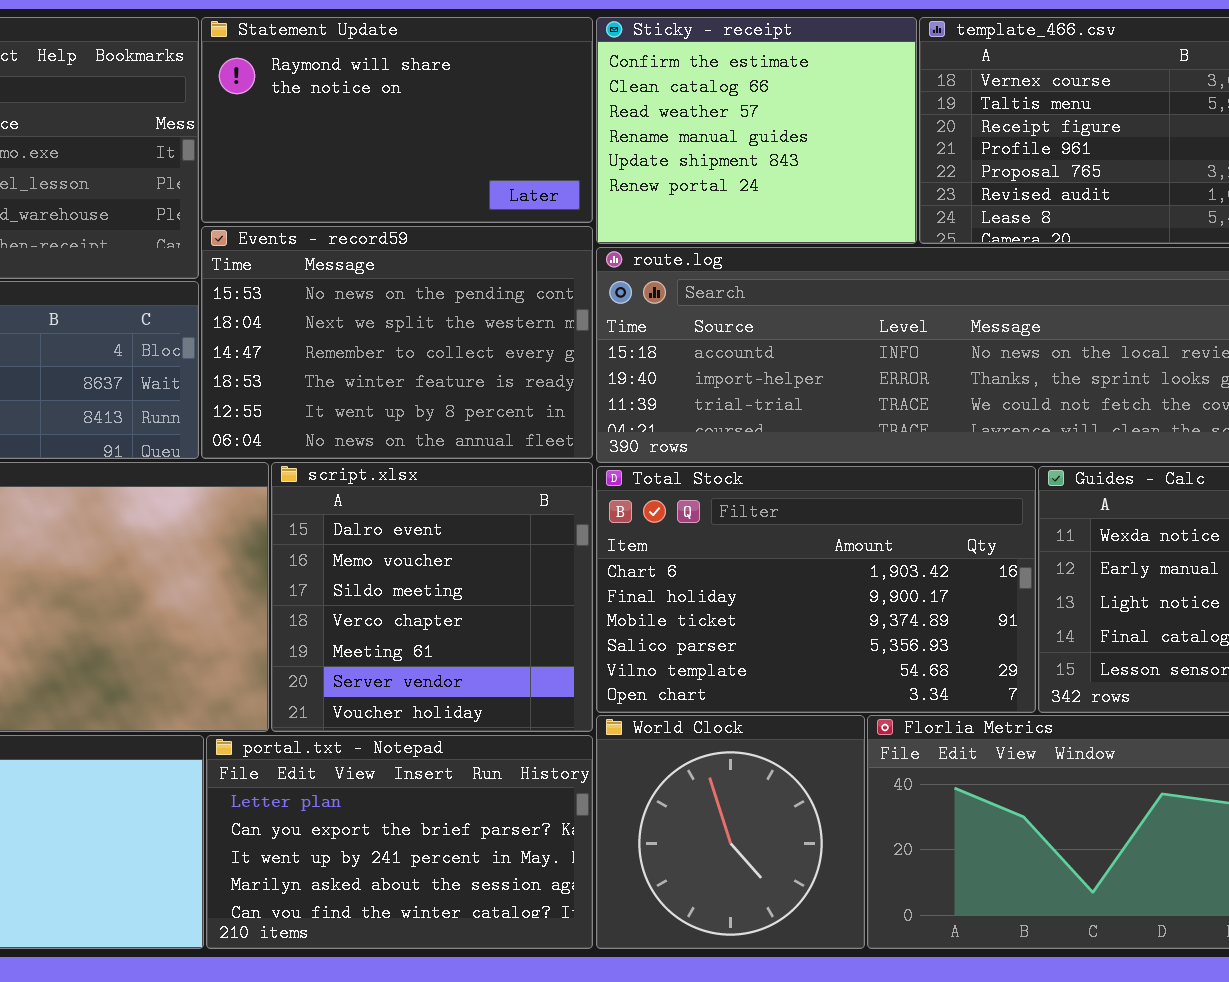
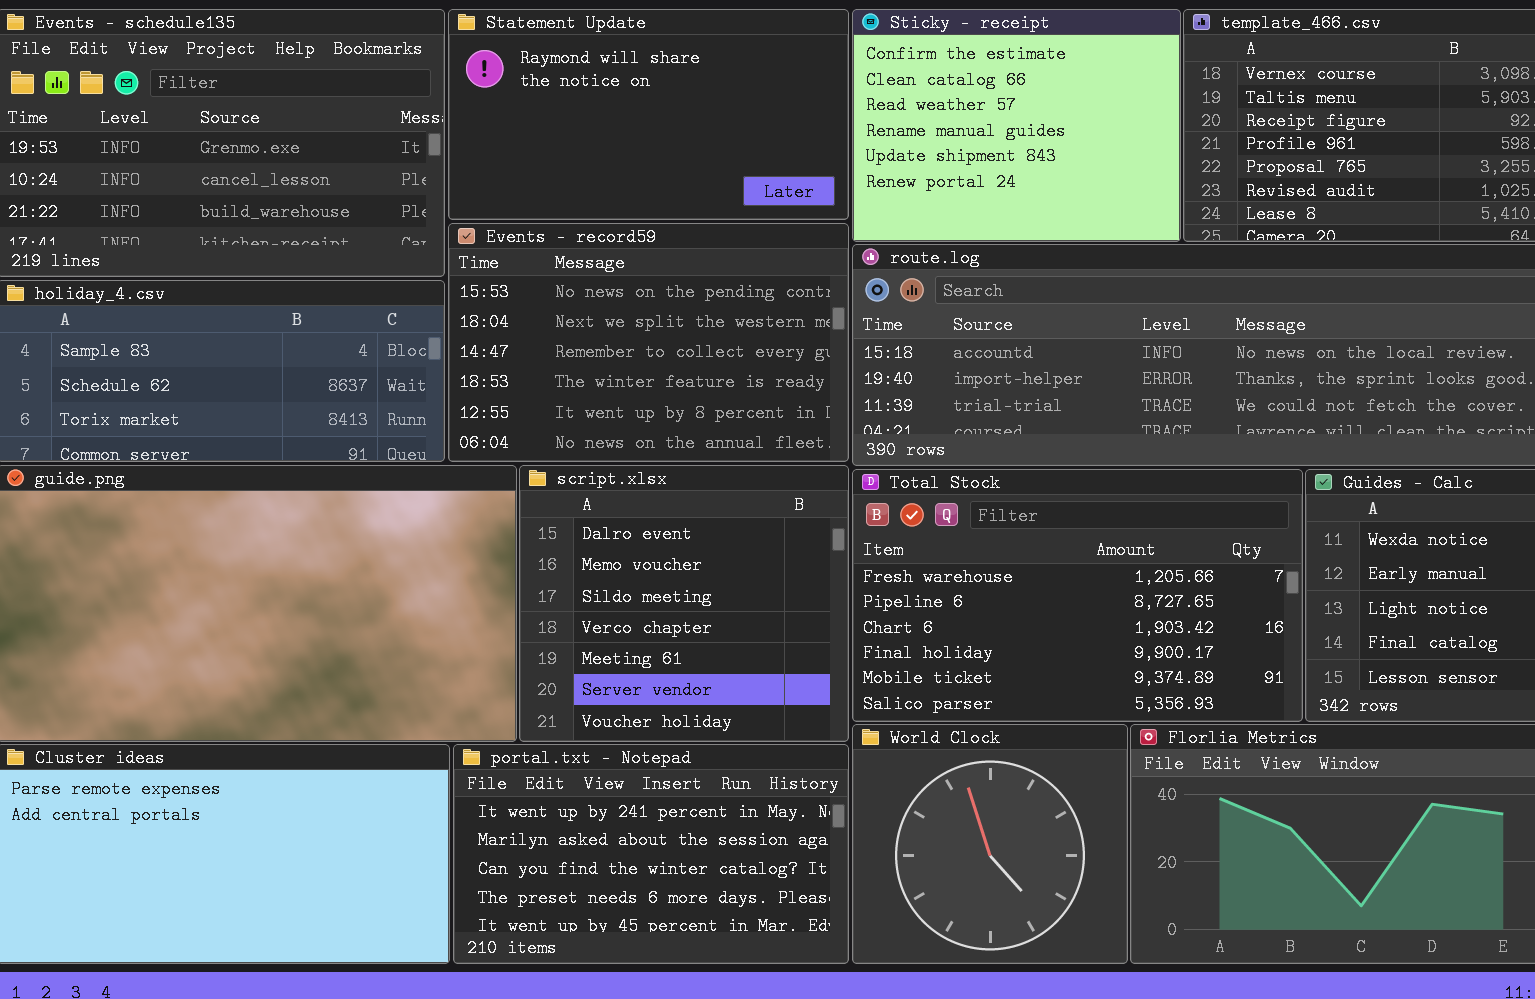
Total Stock: [596,466,1036,713] -> [852,469,1303,722], scrolled up 2 rows
portal.txt - Notepad: [206,735,593,949] -> [453,744,849,964], scrolled down 2 rows

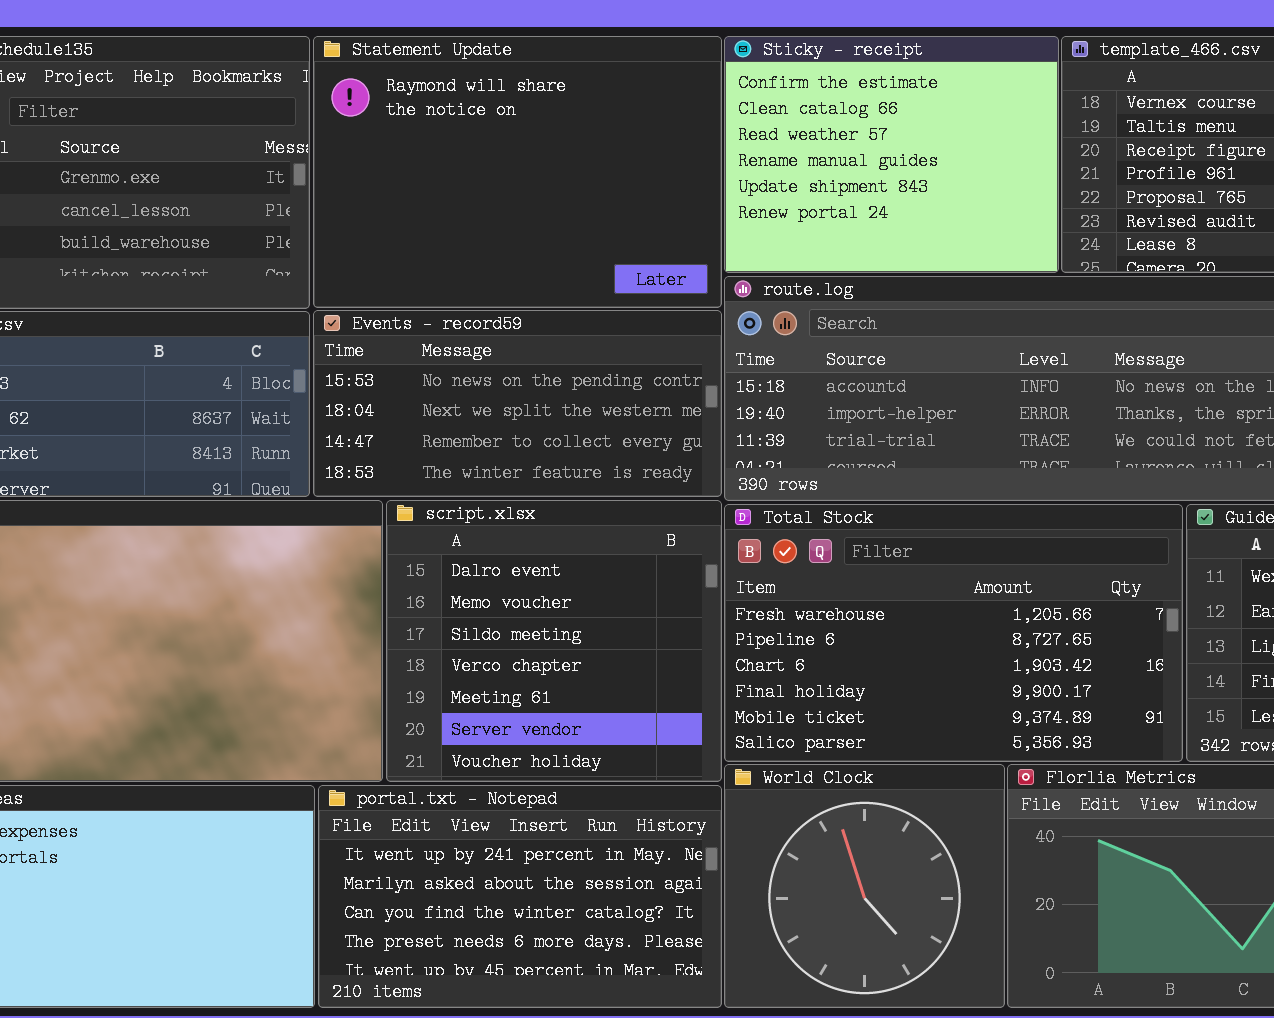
Statement Update: [448,9,849,220] -> [313,36,722,308], resized
Events - record59: [448,223,849,462] -> [313,310,722,497], resized

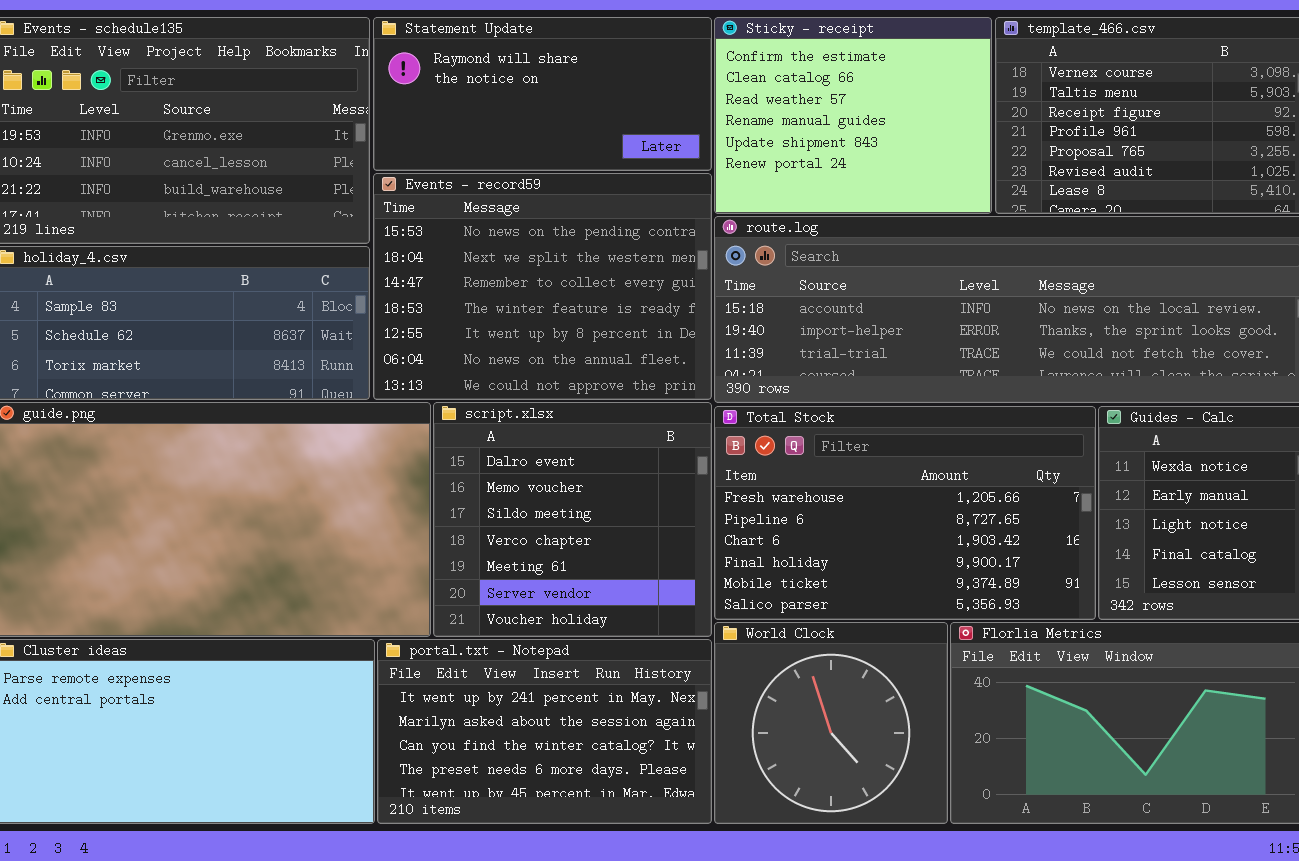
Statement Update: [313,36,722,308] -> [373,17,712,171], resized
Events - record59: [313,310,722,497] -> [373,173,712,400], resized

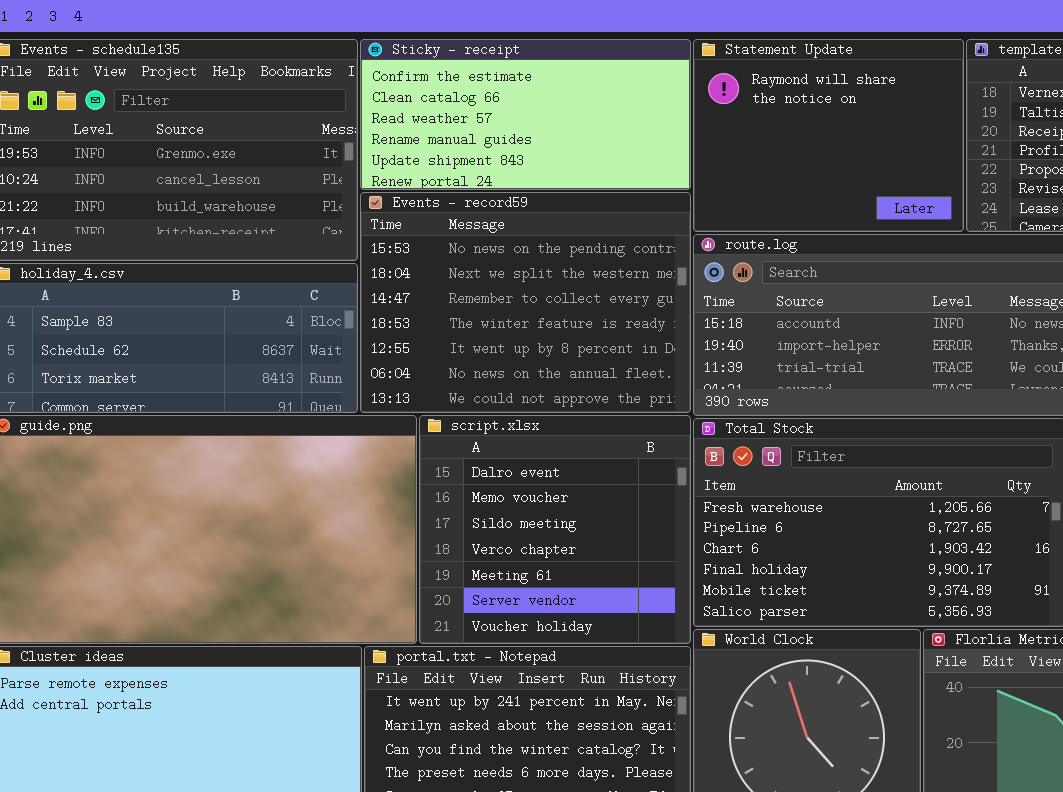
Statement Update: [373,17,712,171] -> [693,39,964,232], moved, resized
Sticky - receipt: [714,17,992,214] -> [360,39,691,190], moved, resized

